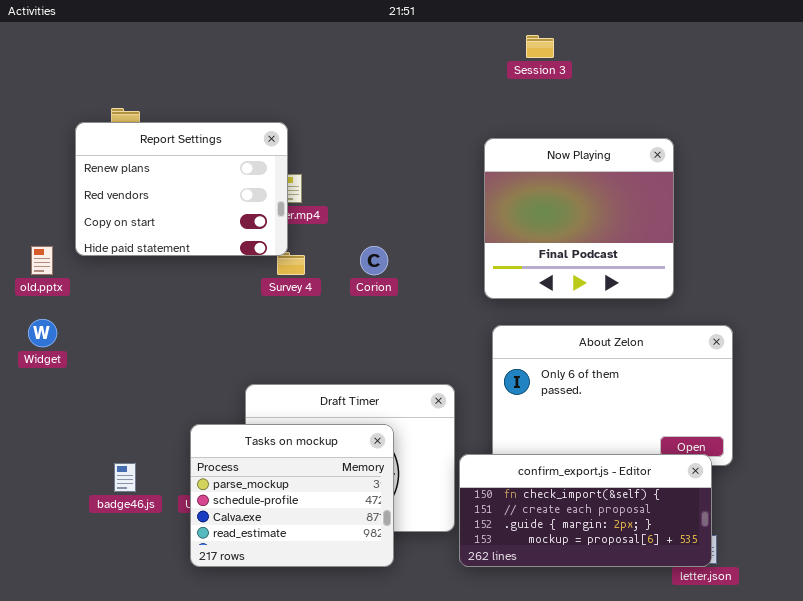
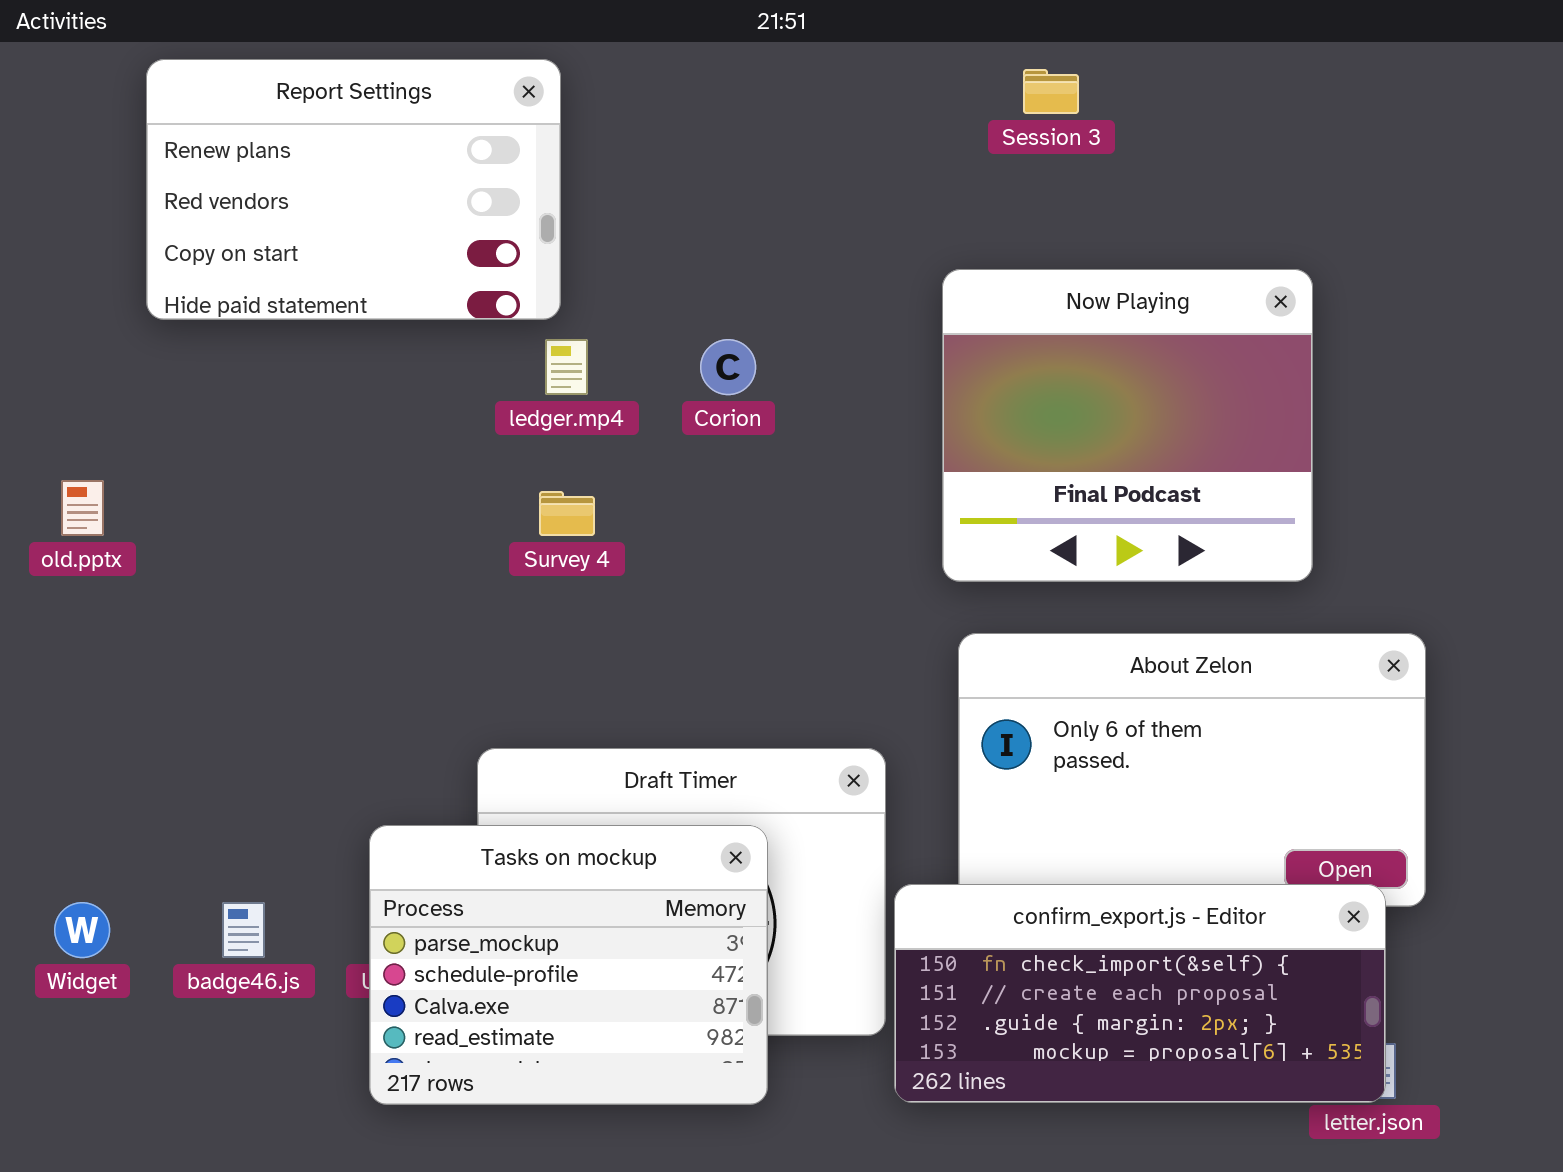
Report Settings: [75,122,288,256] -> [146,59,561,320], moved
Corion: [360,246,388,275] -> [700,339,756,395], moved
Widget: [28,319,57,347] -> [54,902,110,958], moved

